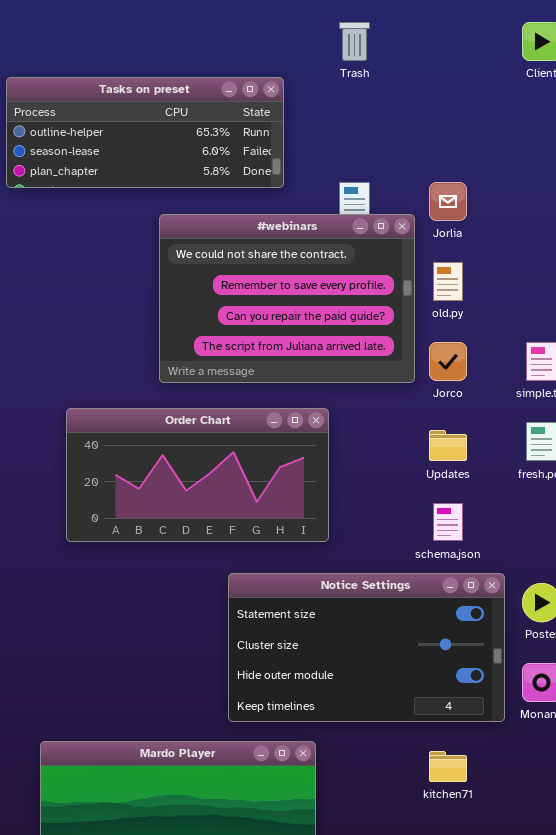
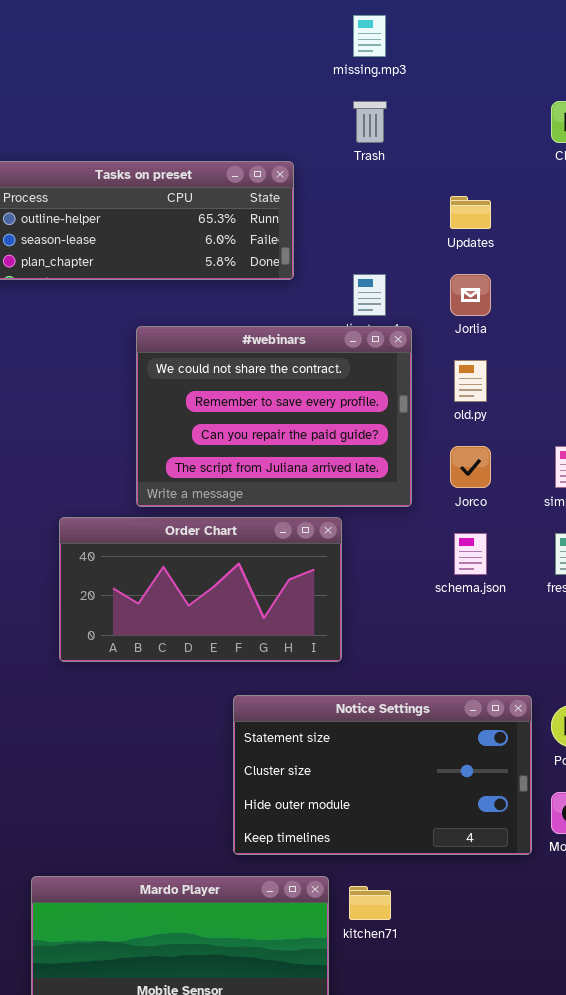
#webinars: [159,214,415,383] -> [136,326,412,507], moved
Updates: [429,430,467,461] -> [450,196,491,229], moved
schema.json: [433,503,463,541] -> [454,533,487,575], moved
kitchen71: [429,751,467,782] -> [349,886,391,920], moved

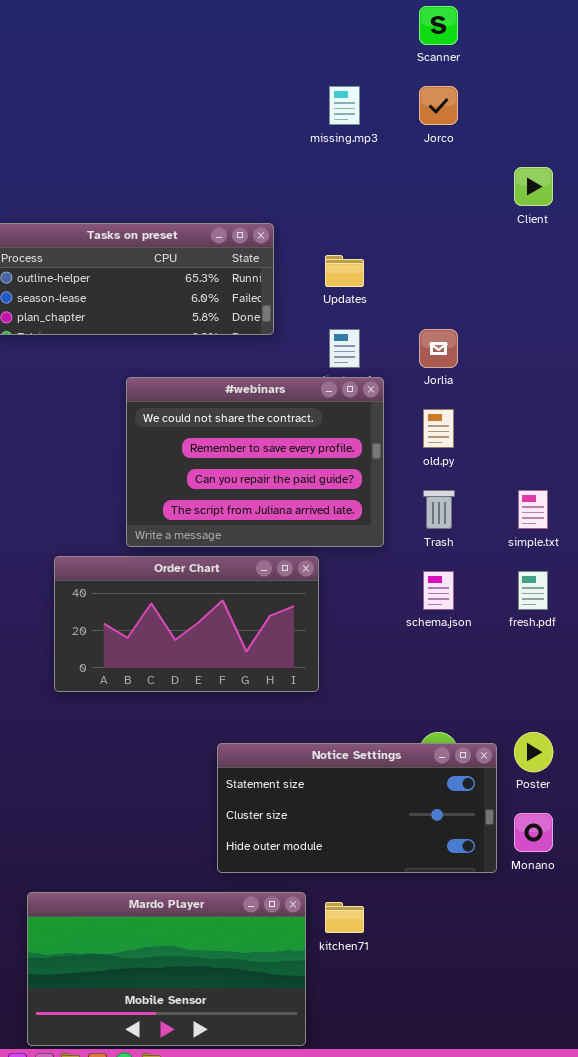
Trash: [353,101,387,143] -> [423,490,455,529], moved
Updates: [450,196,491,229] -> [325,255,364,287], moved
Jorco: [450,446,491,488] -> [419,86,458,125], moved
Notice Settings: [233,695,532,855] -> [217,743,497,873], resized

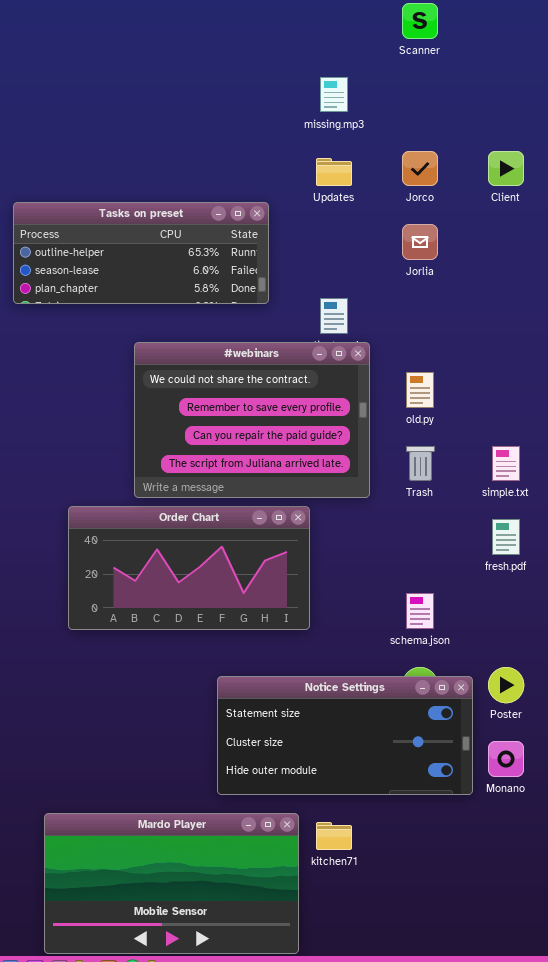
Jorco: [419,86,458,125] -> [402,151,438,186], moved
Updates: [325,255,364,287] -> [316,158,352,186], moved
Jorlia: [419,329,458,368] -> [402,224,438,260], moved
schema.json: [423,571,454,610] -> [406,593,434,629], moved

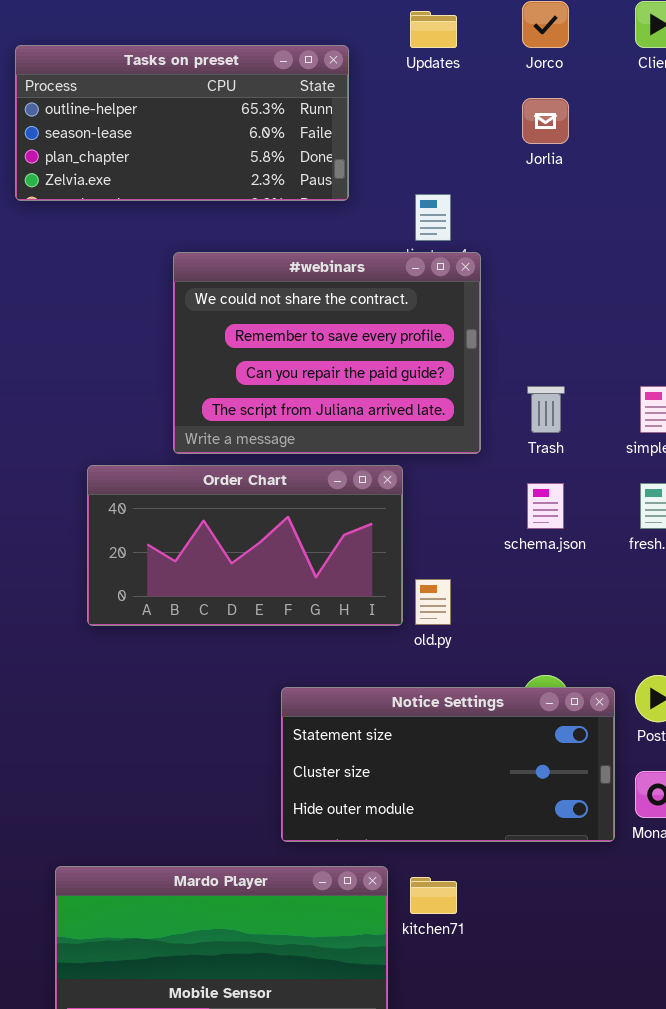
Tasks on preset: [13,202,269,304] -> [15,45,349,201], resized
old.py: [406,372,434,408] -> [415,579,451,625], moved
schema.json: [406,593,434,629] -> [527,483,564,529], moved

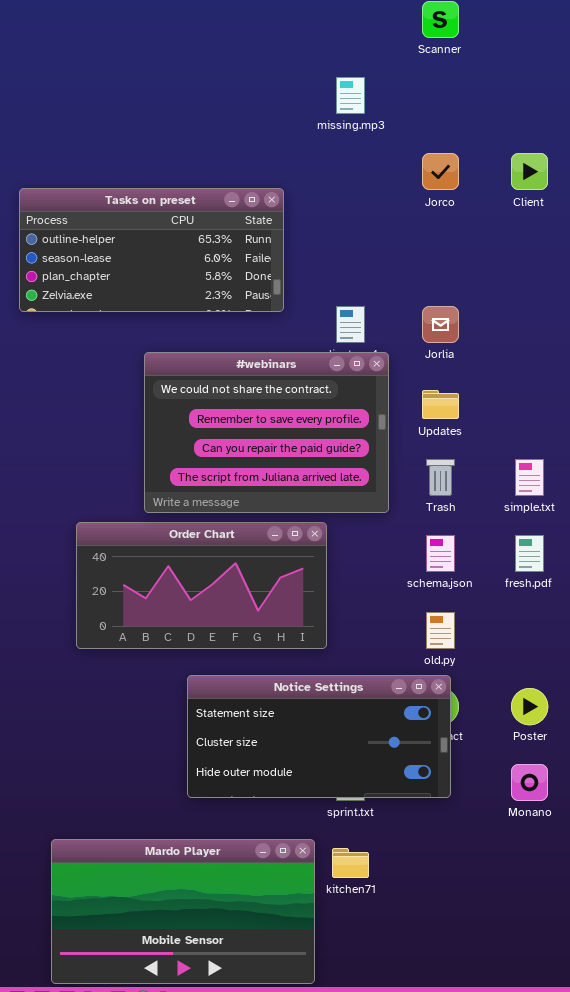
Updates: [410,11,457,48] -> [422,390,459,419], moved
Jorlia: [522,98,569,144] -> [422,306,459,343], moved
old.py: [415,579,451,625] -> [426,612,455,649], moved
Notice Settings: [281,687,615,842] -> [187,675,451,798], moved

